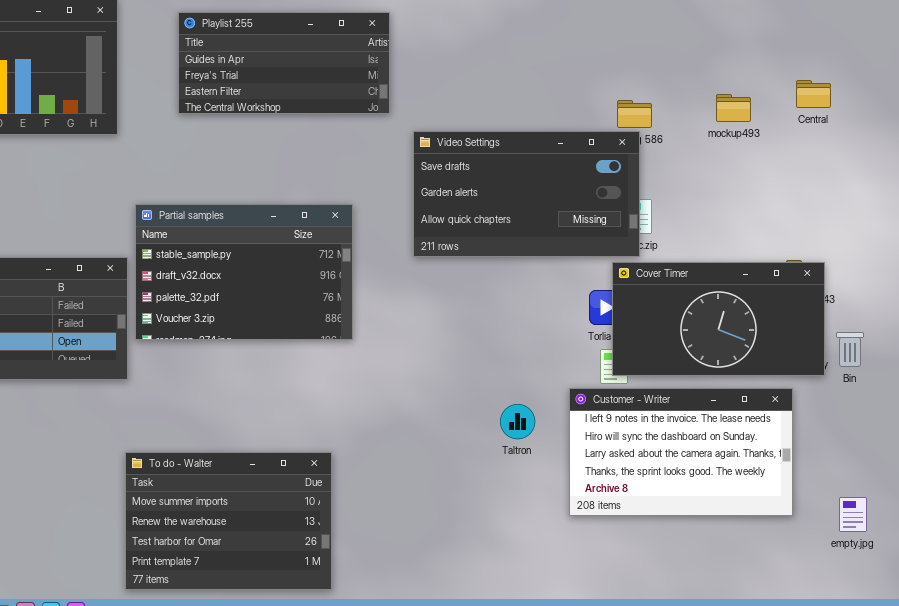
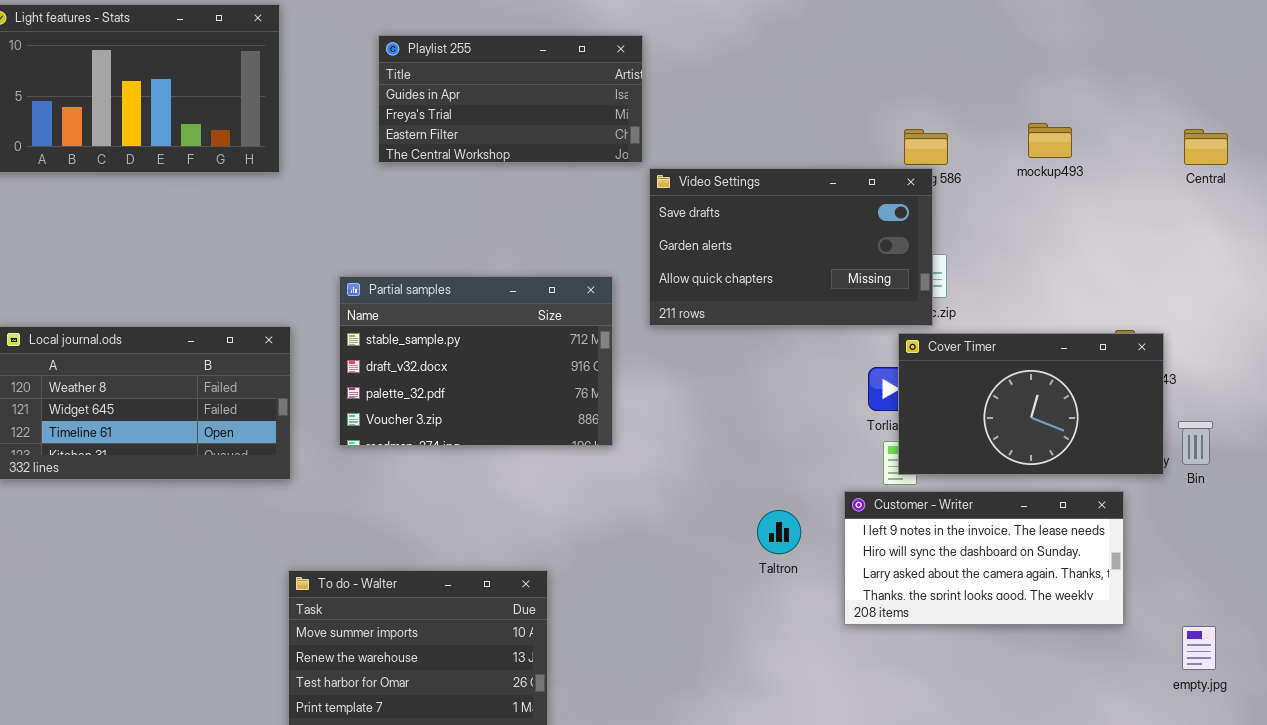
Playlist 255: [178,12,390,114] -> [378,35,643,163], moved
Central: [796,80,831,108] -> [1184,129,1228,165], moved
Partial samples: [135,204,353,340] -> [339,276,613,446], moved
Customer - Writer: [569,388,793,516] -> [844,491,1124,625], resized

